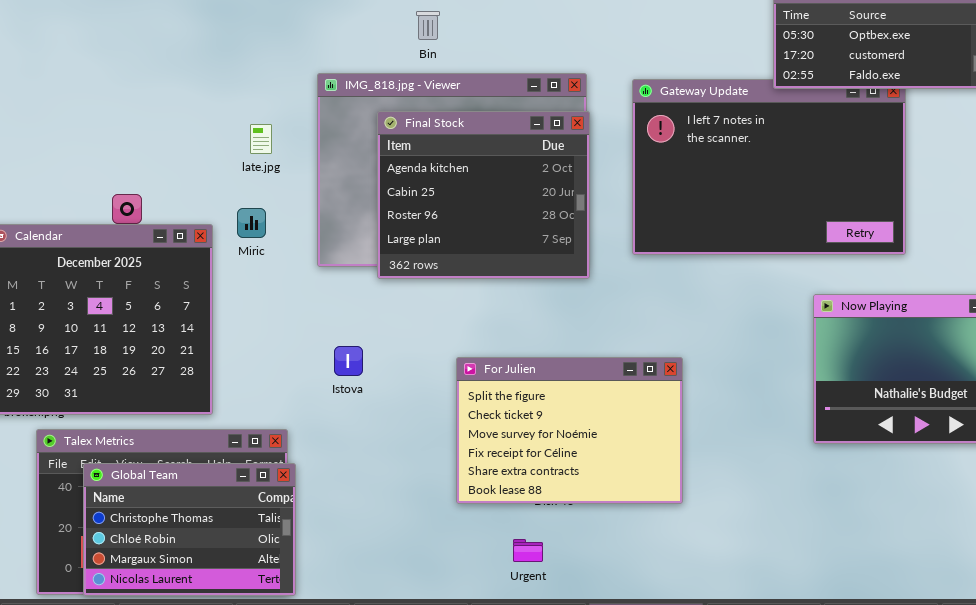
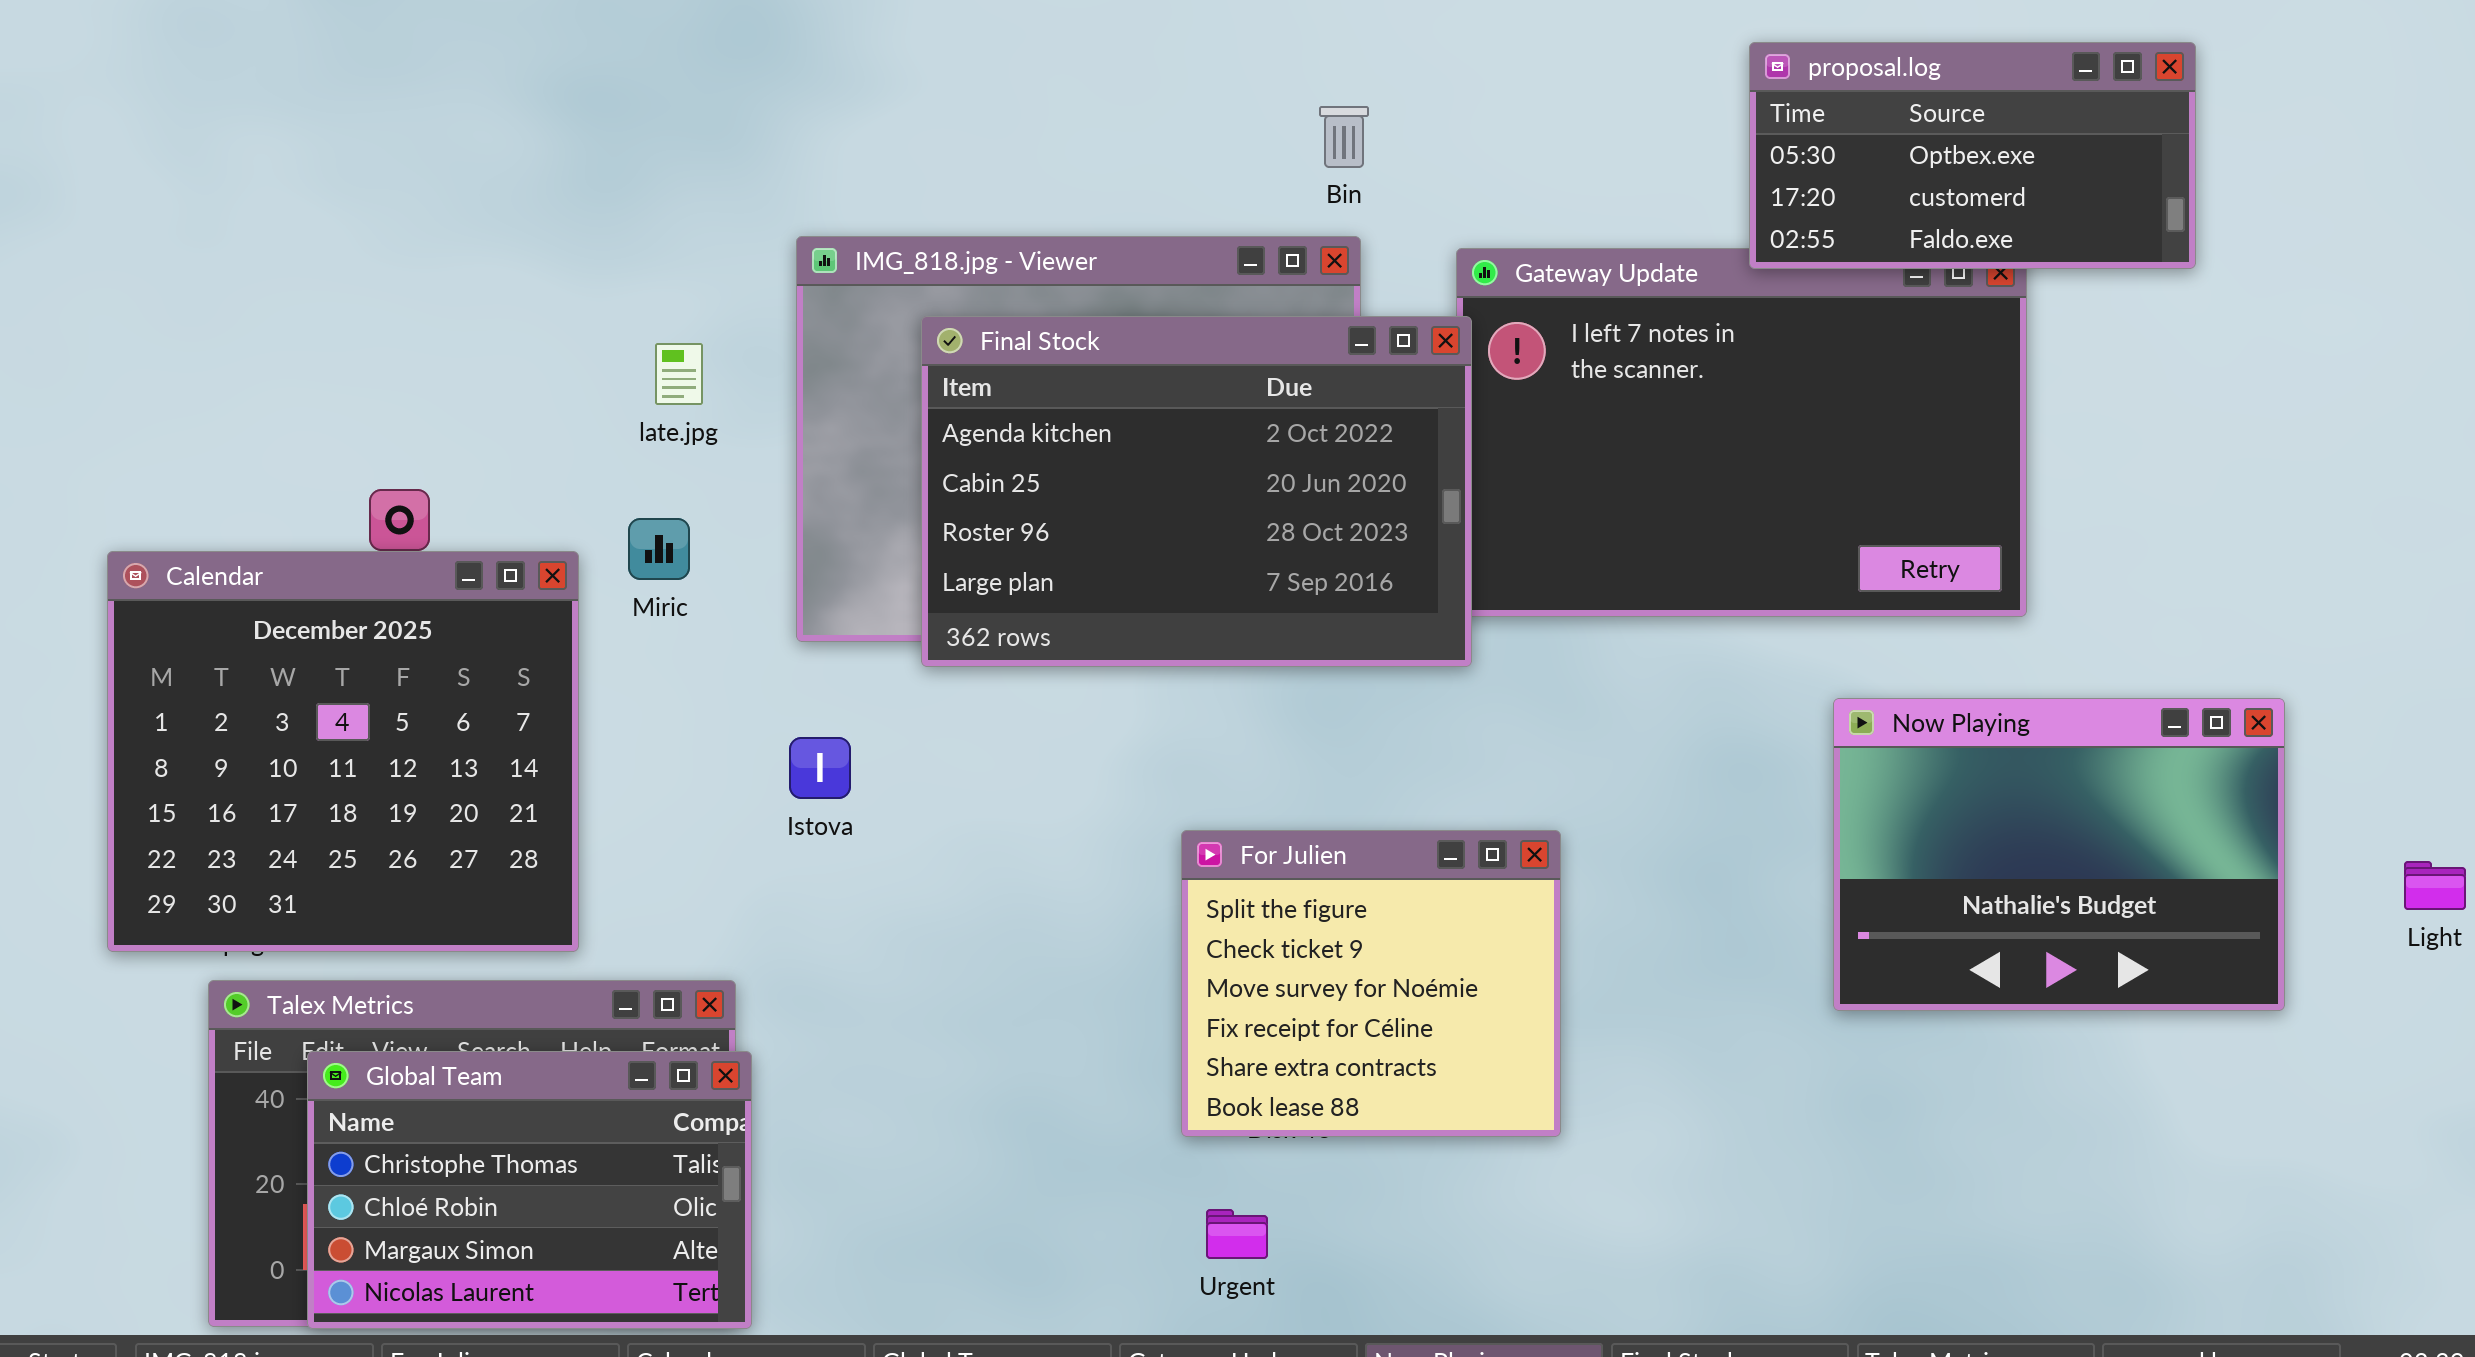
Bin: [416,11,440,40] -> [1319,106,1369,168], moved
Final Stock: [377,111,590,279] -> [921,316,1472,667], resized
Istova: [334,346,363,376] -> [789,737,851,799], moved
For Julien: [456,357,683,504] -> [1181,830,1561,1137], resized

